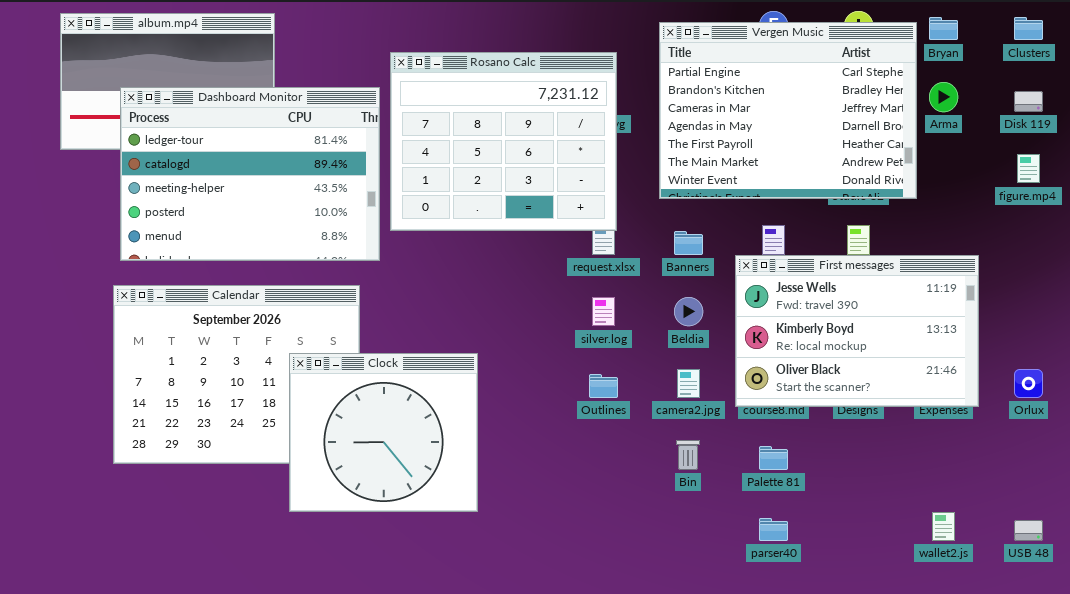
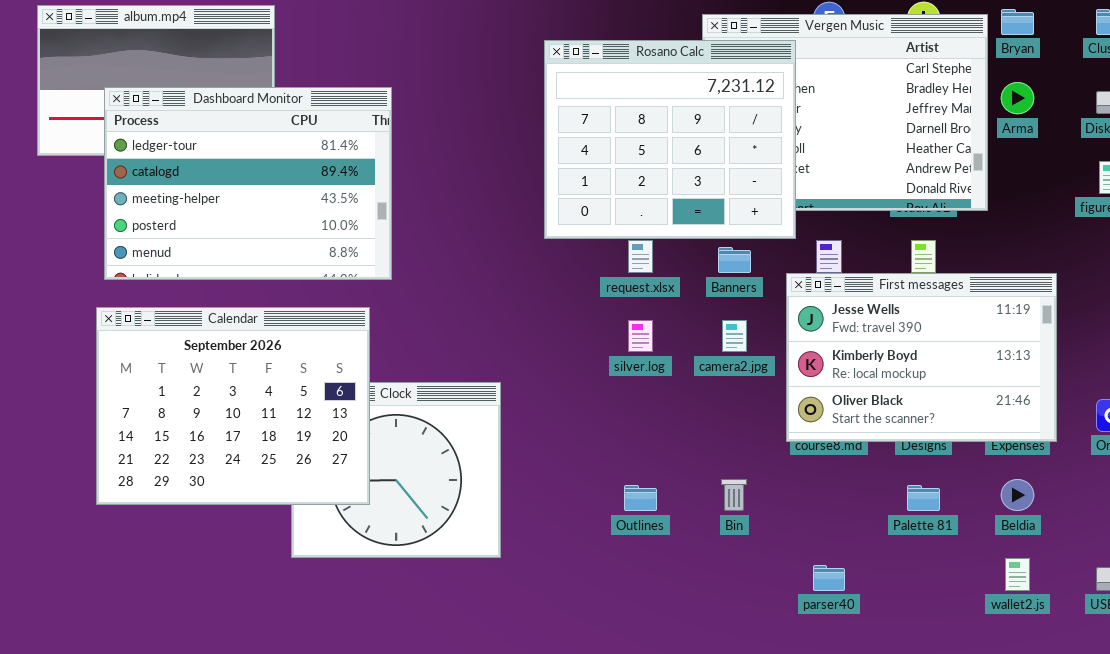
Rosano Calc: [390,52,617,231] -> [544,40,796,239], moved
Calendar: [113,285,360,464] -> [96,307,370,505], raised
Beldia: [674,297,703,326] -> [1001,479,1034,511], moved
camera2.jpg: [677,369,700,398] -> [722,320,747,352], moved
Outlines: [589,374,618,398] -> [624,485,657,511], moved
Palette 81: [759,446,788,470] -> [907,485,940,511], moved

